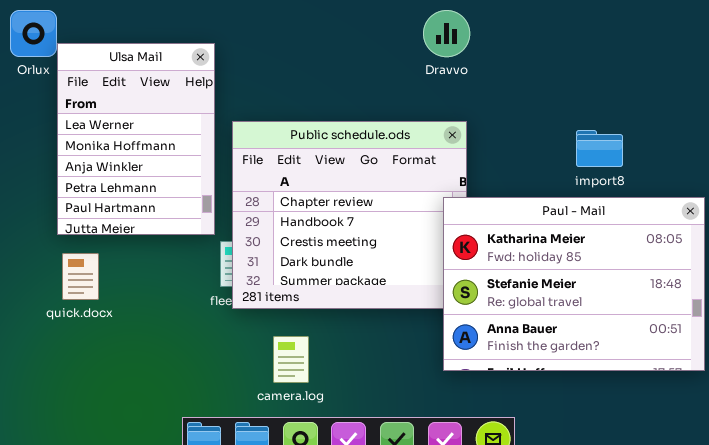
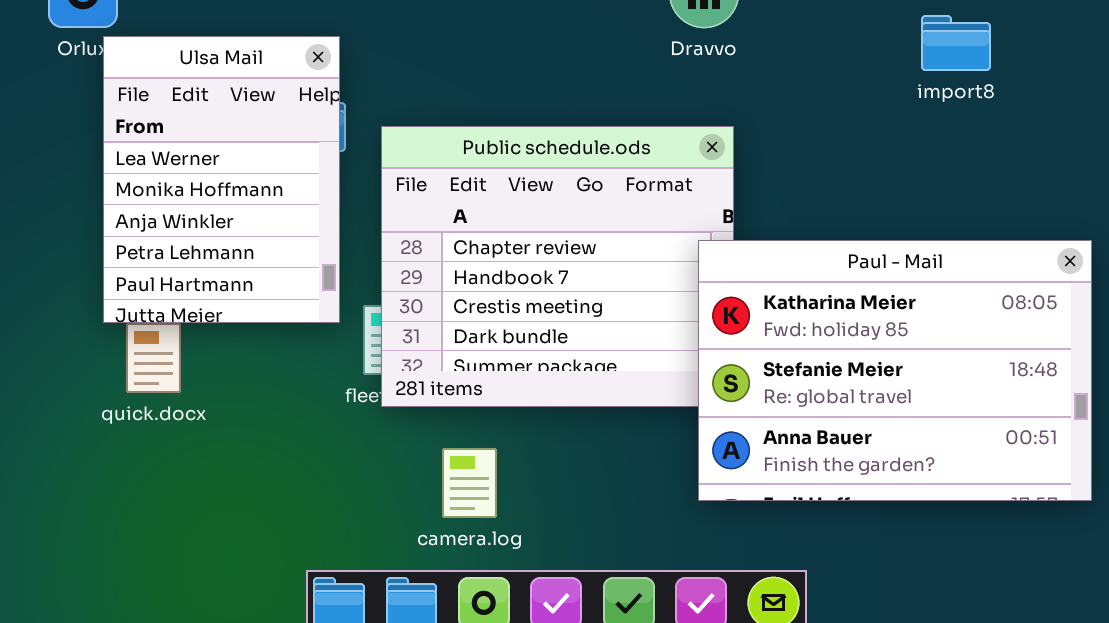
Ulsa Mail: [57,43,215,235] -> [103,36,340,323], moved
import8: [576,130,623,167] -> [921,15,991,71], moved

